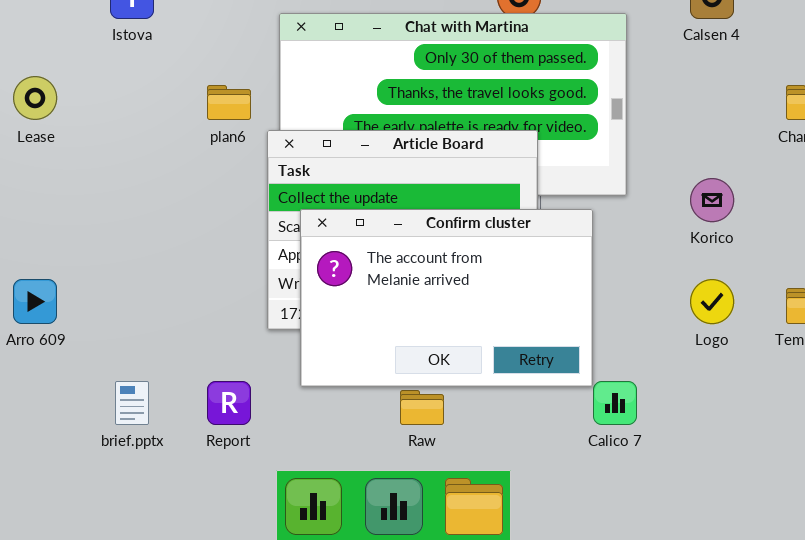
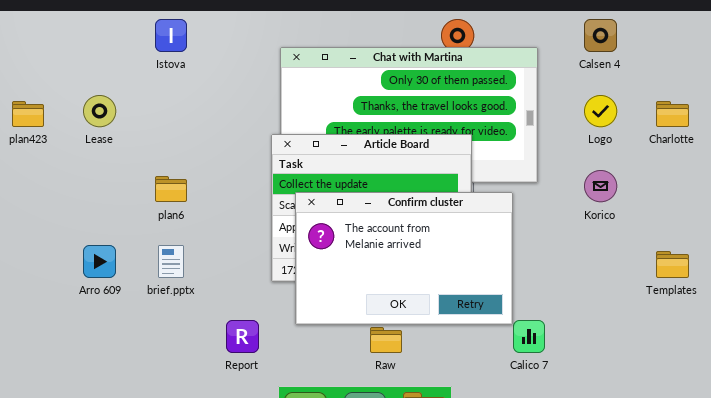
plan6: [207,85,251,120] -> [155,176,187,202], moved
Logo: [690,279,734,324] -> [584,95,617,127], moved
brief.pptx: [115,381,149,425] -> [158,245,184,278], moved

